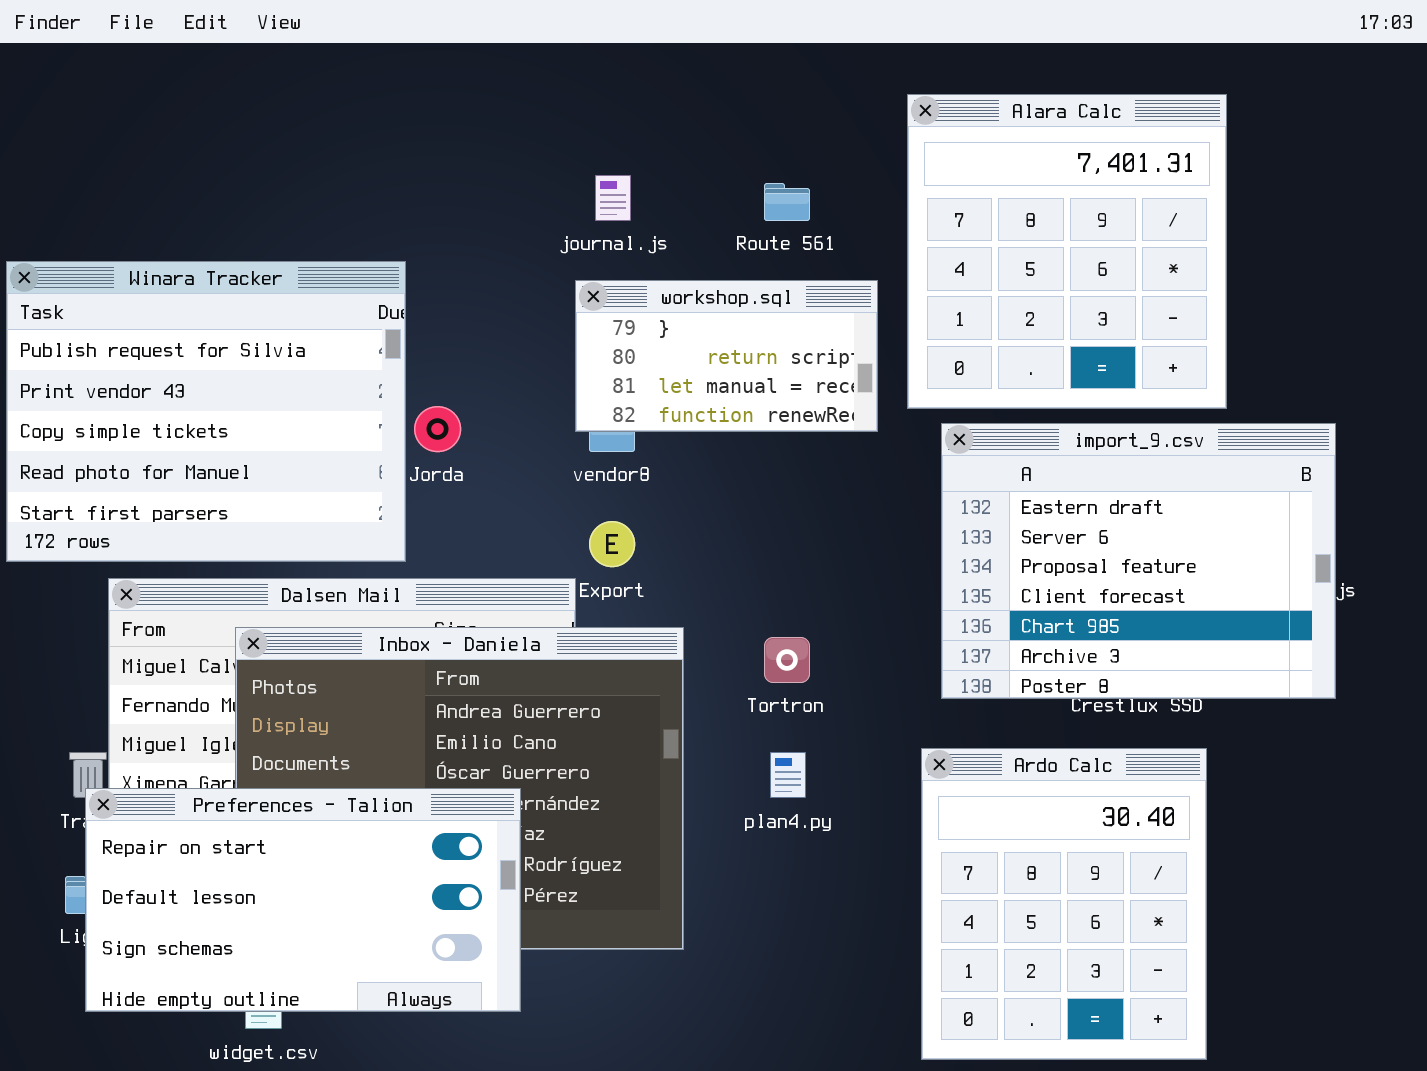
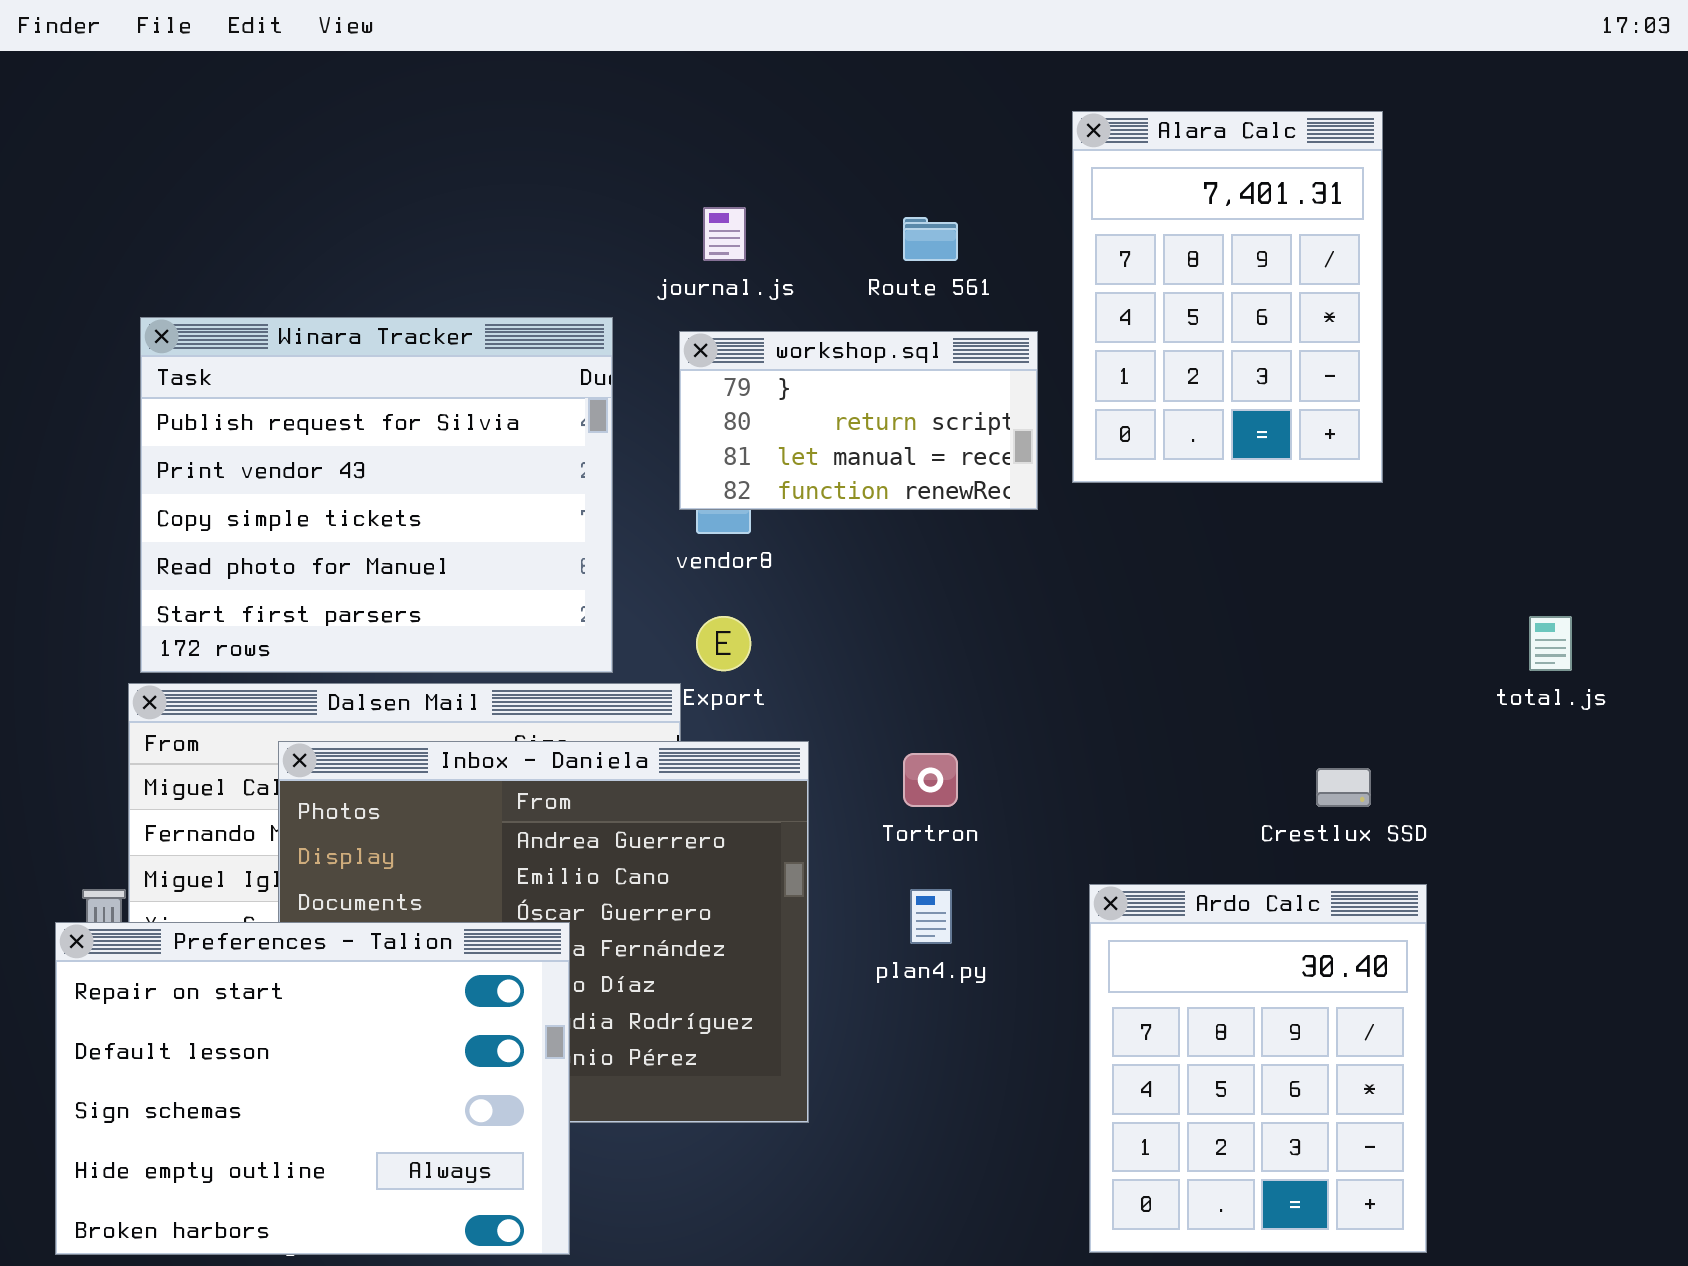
Alara Calc: [907,94,1227,409] -> [1072,111,1383,483], resized
Winara Tracker: [6,261,406,562] -> [140,317,613,673], moved
import_9.csv: [941,423,1336,699] -> none, closed
Preferences - Talion: [85,788,521,1012] -> [55,922,570,1255], moved, resized

